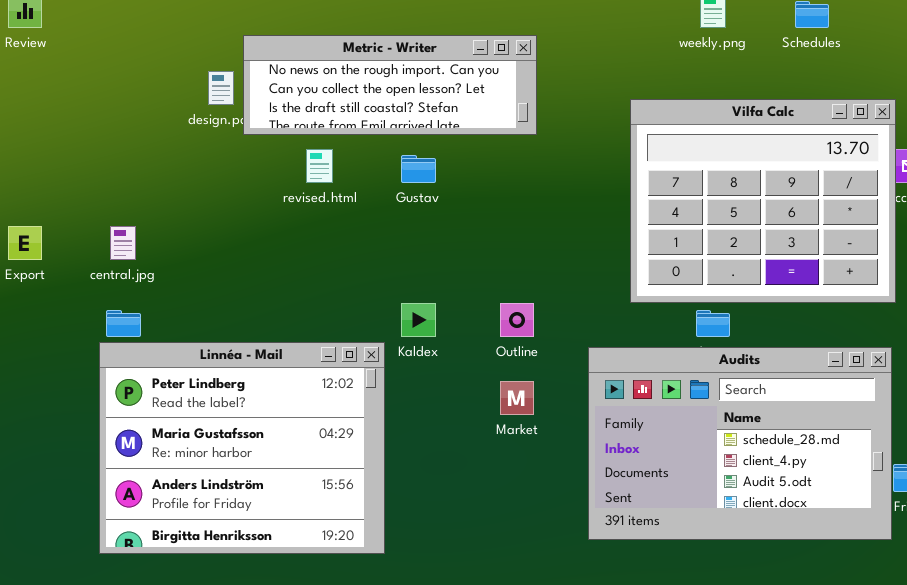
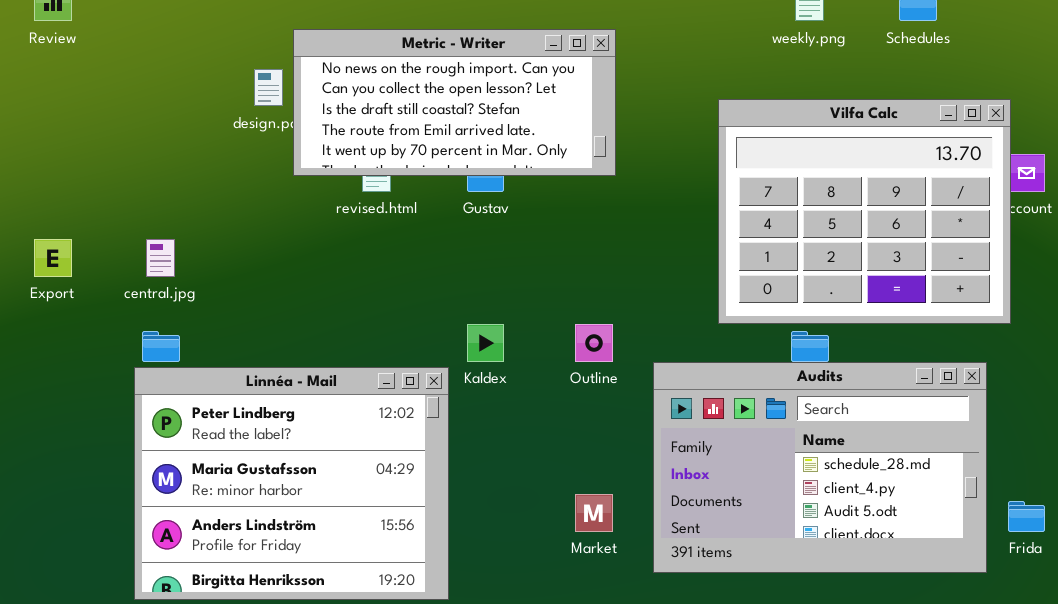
Metric - Writer: [243,35,537,135] -> [293,29,616,176], resized
Audits: [588,347,892,540] -> [653,362,987,573], moved
Market: [500,381,534,415] -> [575,494,613,532], moved

